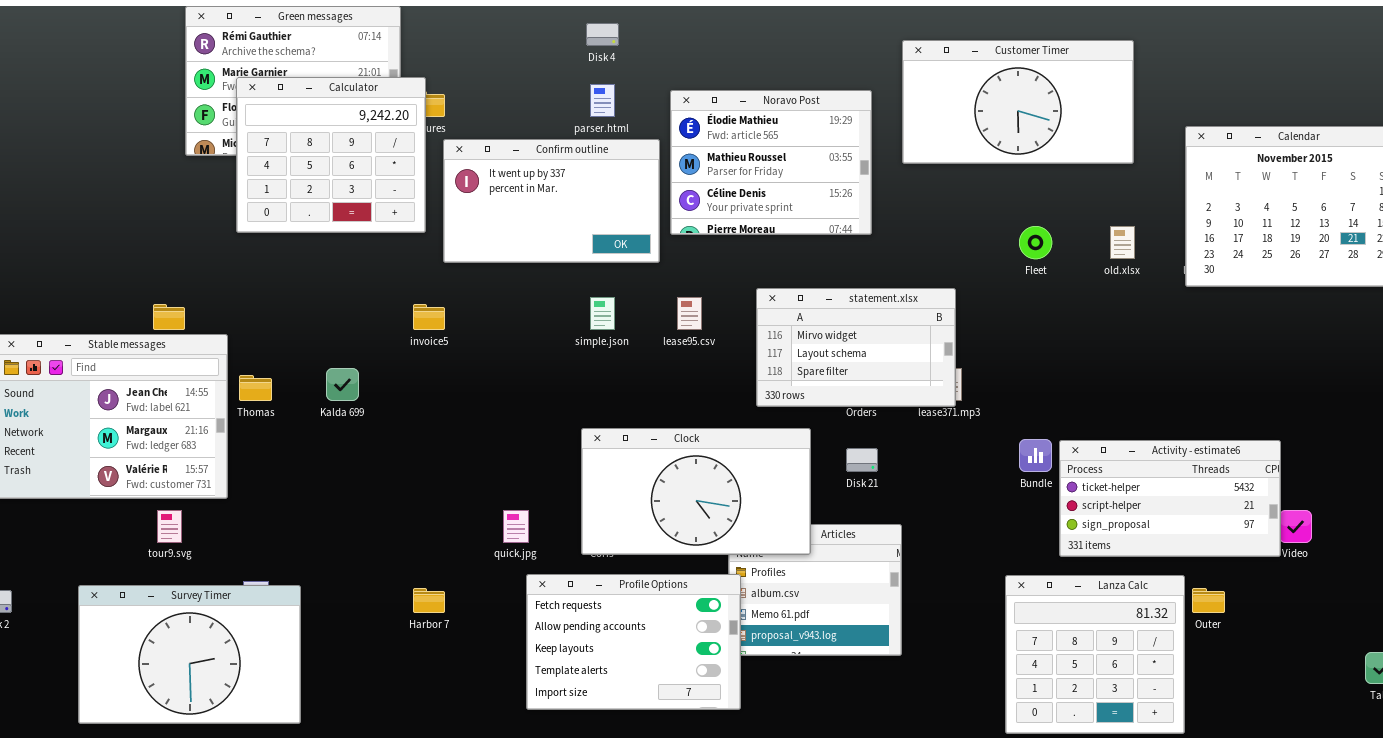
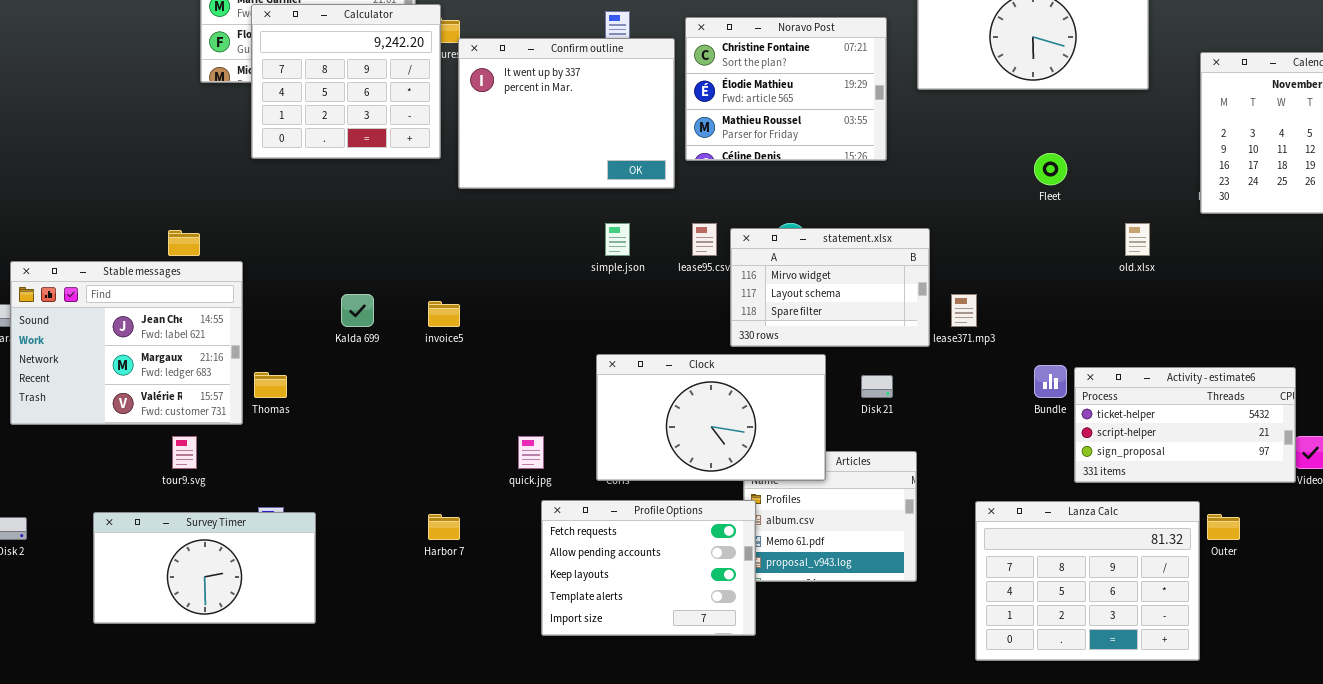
Noravo Post: [670,90,872,235] -> [685,17,887,161], scrolled up 1 row
Confirm outline: [443,139,660,263] -> [458,38,675,189], resized
old.xlsx: [1110,226,1135,259] -> [1125,223,1150,256], moved
statement.xlsx: [756,288,956,407] -> [730,228,930,347], moved
invoice5: [413,304,445,330] -> [428,301,460,327], moved
Thomas: [239,375,272,401] -> [254,372,287,398], moved
Lanza Calc: [1005,575,1185,734] -> [975,501,1200,661], resized
Survey Timer: [78,585,301,724] -> [93,512,316,624], resized

